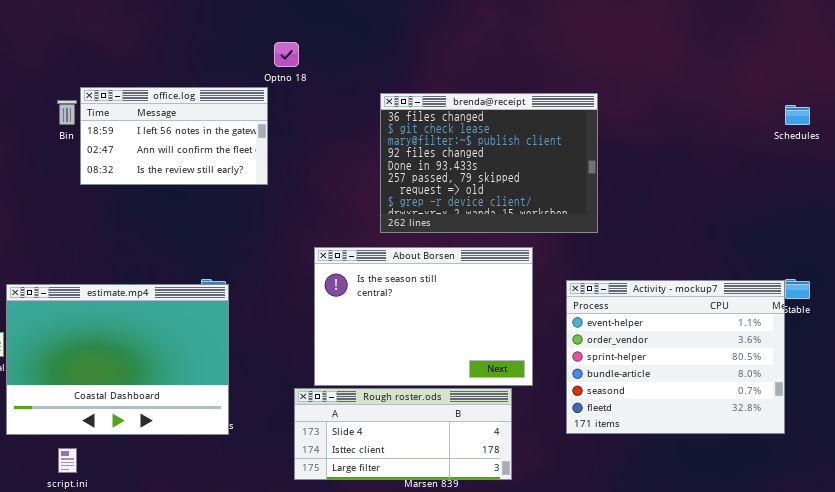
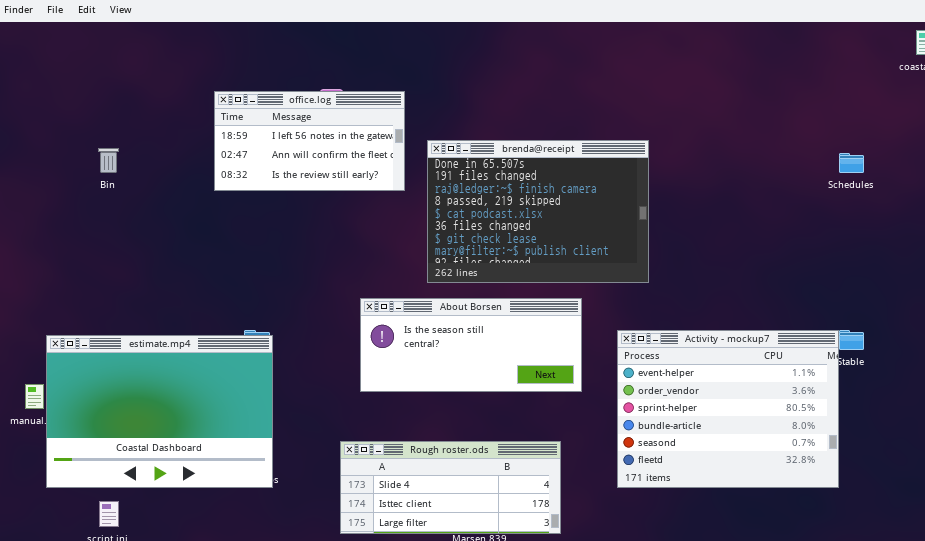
office.log: [80,87,268,185] -> [214,91,405,191], moved
brenda@receipt: [380,93,598,233] -> [427,140,649,283], scrolled up 5 rows
About Borsen: [314,247,533,386] -> [360,298,582,392], resized

